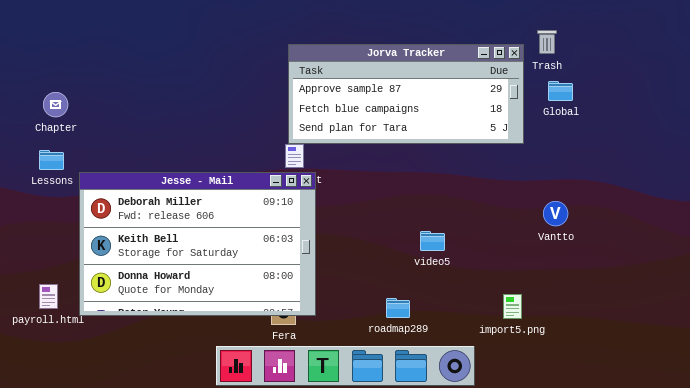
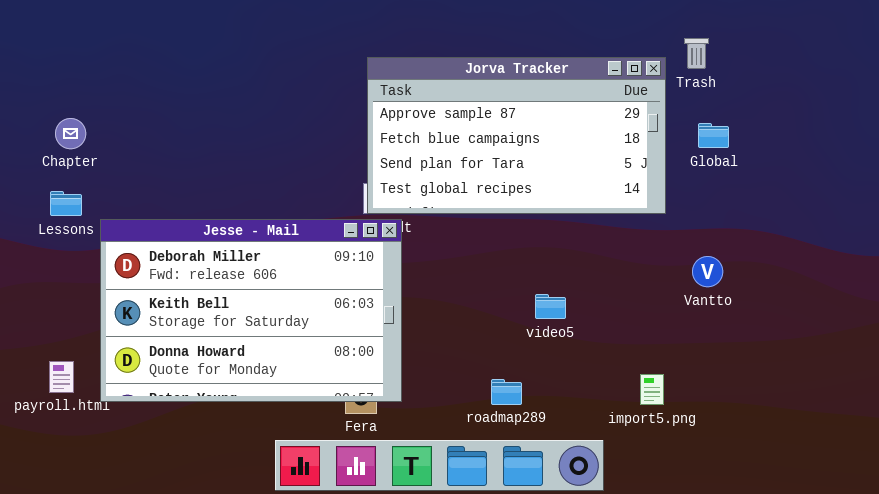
Jorva Tracker: [288,44,524,144] -> [367,57,666,214], resized
Global: [548,81,573,101] -> [698,123,729,148], moved

